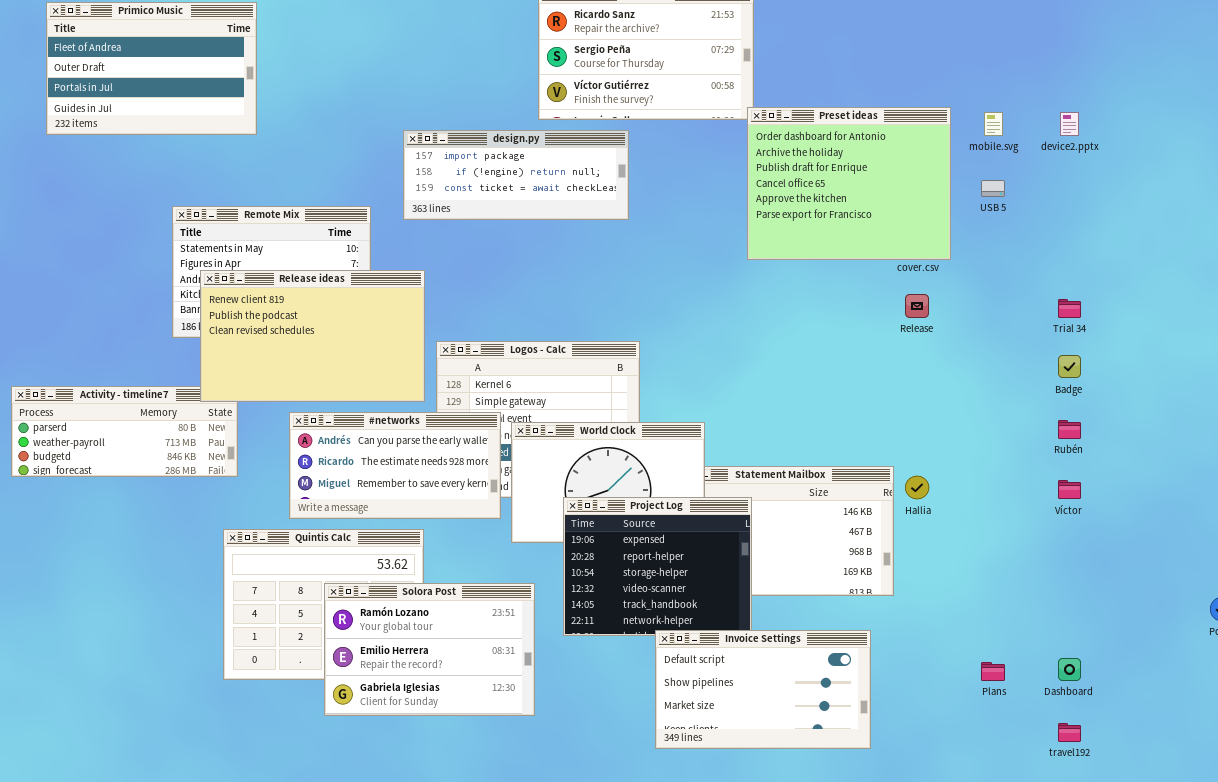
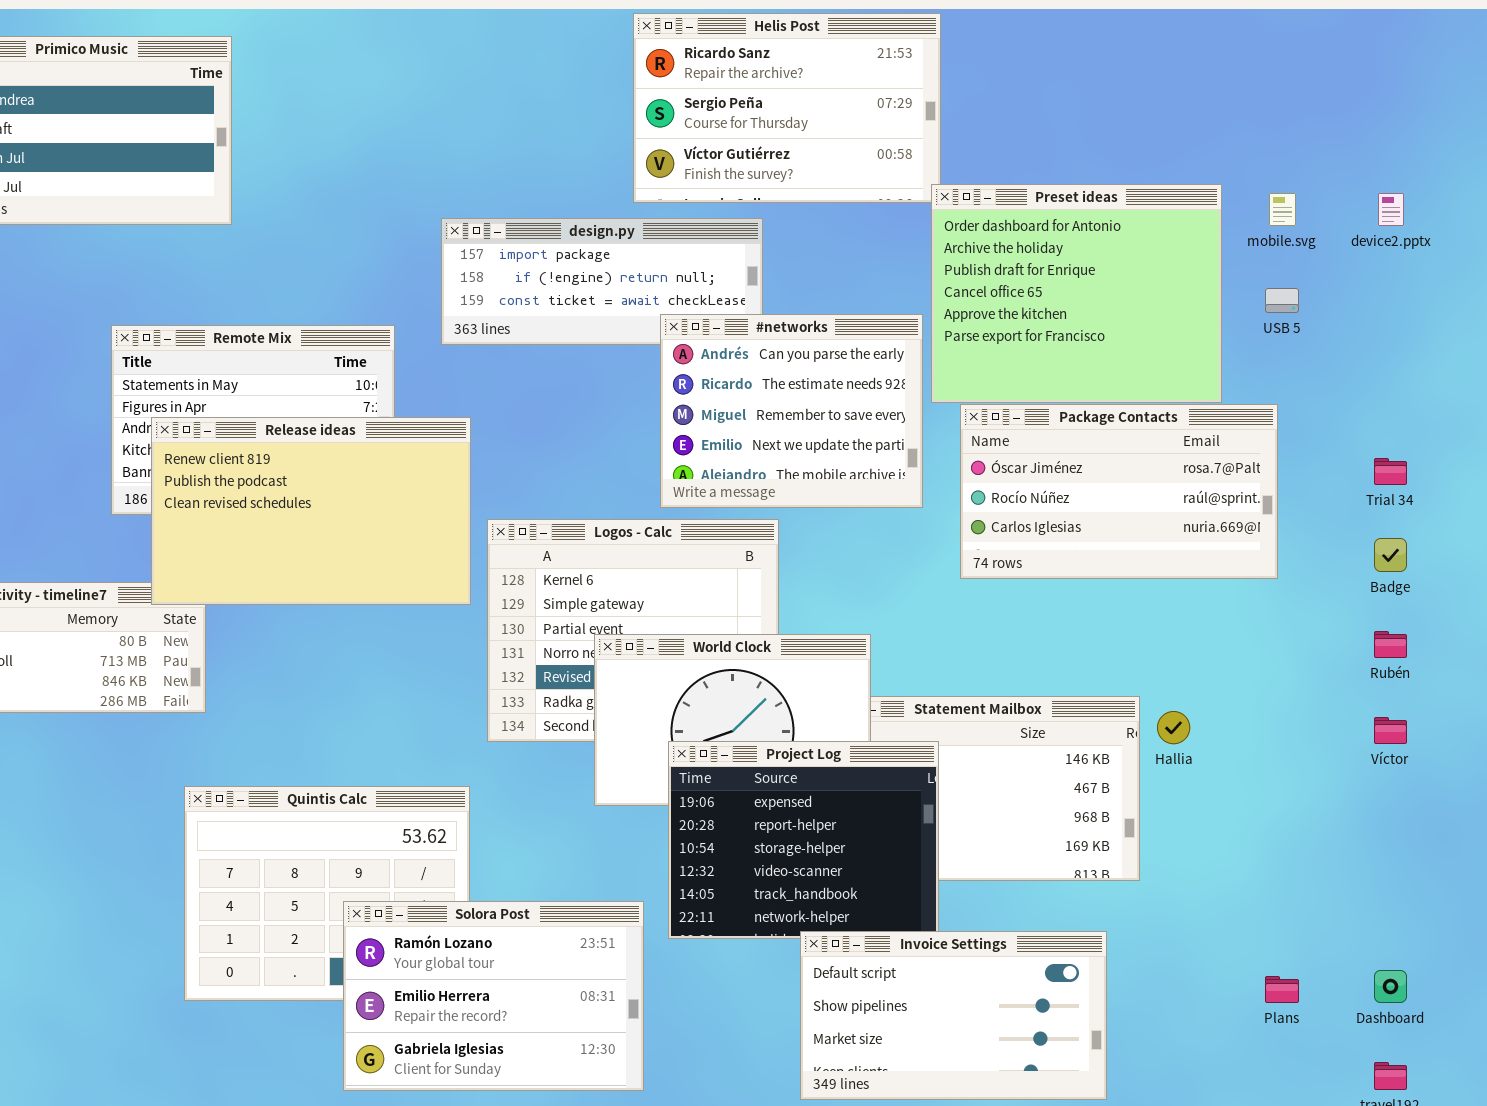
Package Contacts: none -> [960,404,1278,579], opened
#networks: [289,412,501,519] -> [660,314,923,508], moved, resized
Solora Post: [324,583,535,716] -> [343,901,644,1091], moved

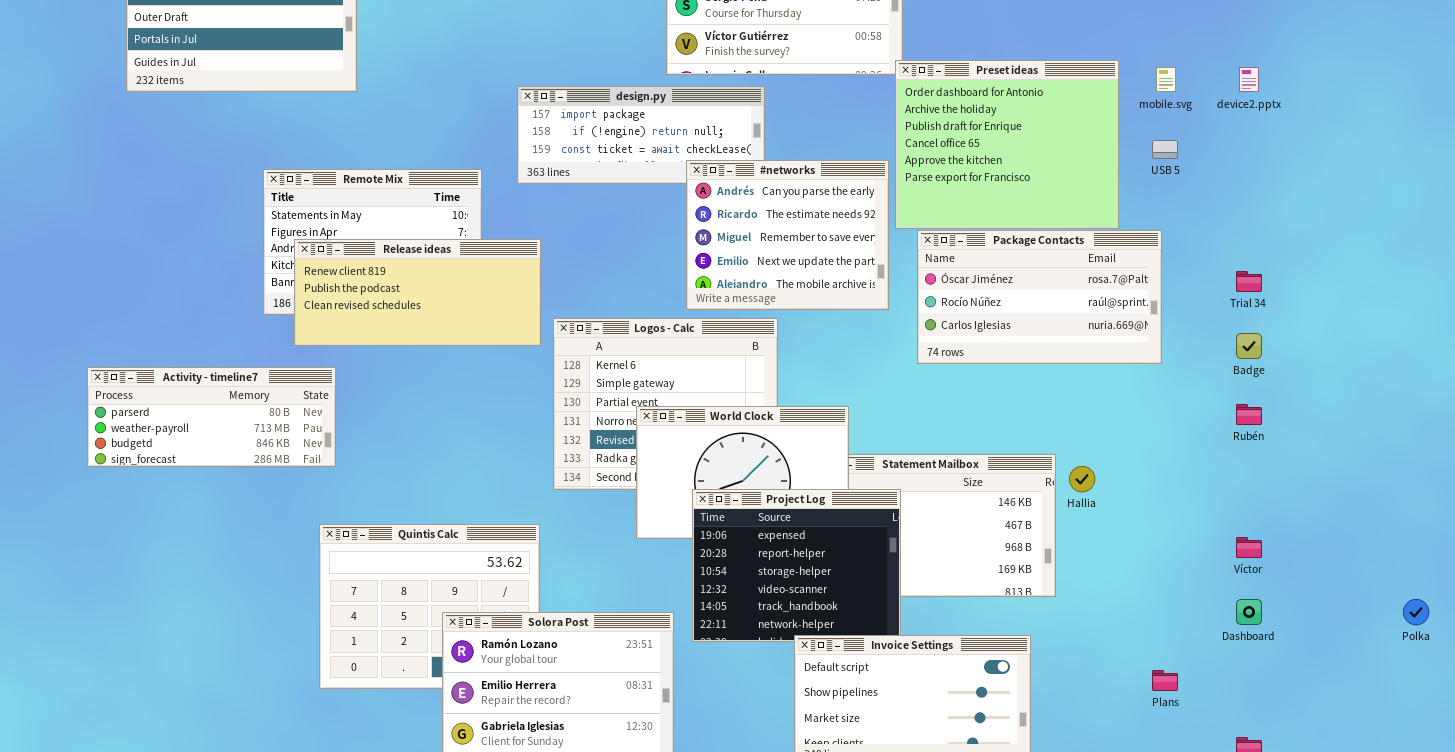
Release ideas: [151,417,471,605] -> [294,239,541,346], resized
Víctor: [1374,717,1407,744] -> [1236,537,1262,558], moved
Dashboard: [1374,970,1407,1003] -> [1236,599,1262,625], moved

